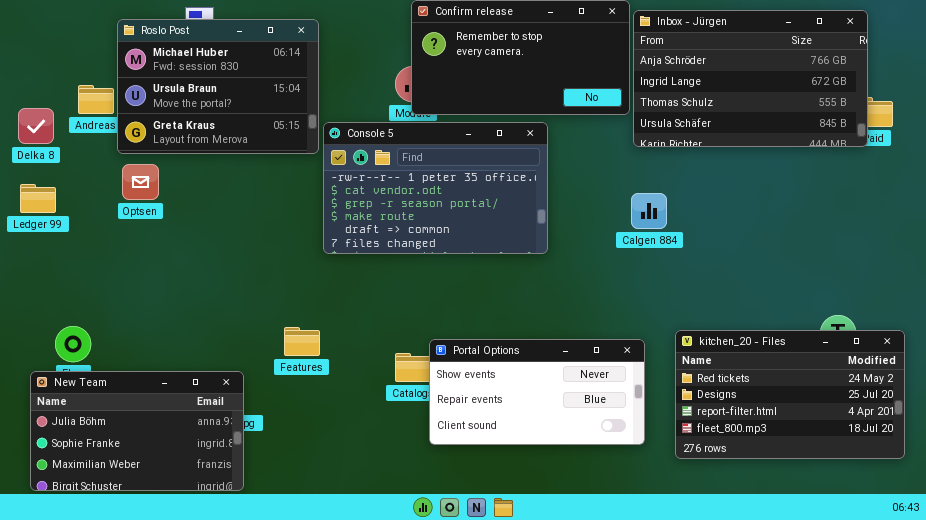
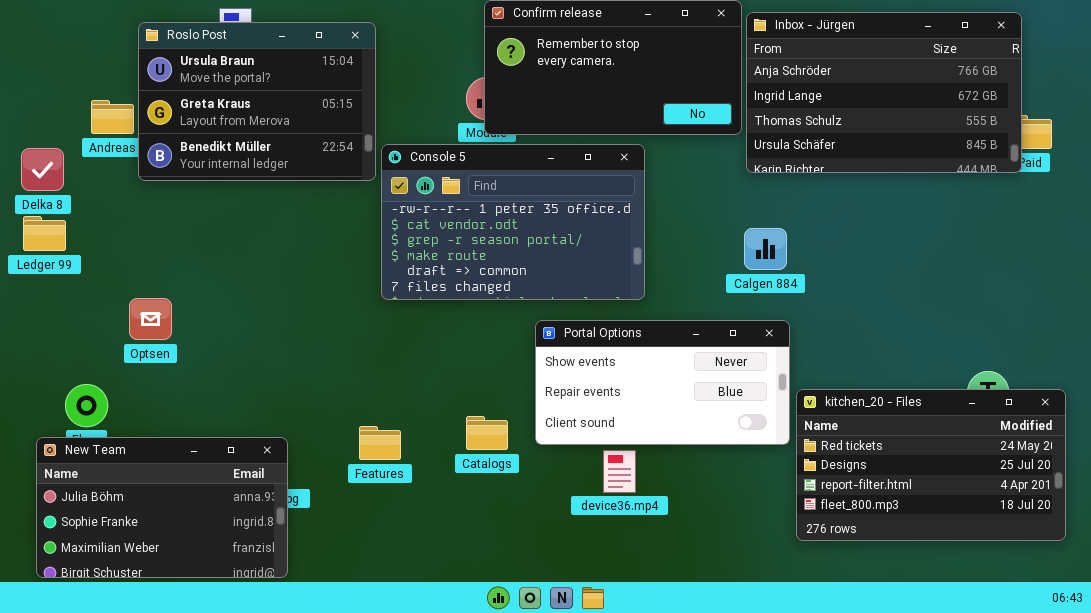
Roslo Post: [117,19,319,154] -> [138,22,376,181], scrolled down 1 row
Delka 8: [18,108,54,144] -> [21,148,64,191], moved
Optsen: [122,164,159,200] -> [129,298,172,340], moved
Features: [284,327,320,356] -> [359,426,401,460], moved
Portal Options: [429,339,645,445] -> [535,320,790,445], moved

